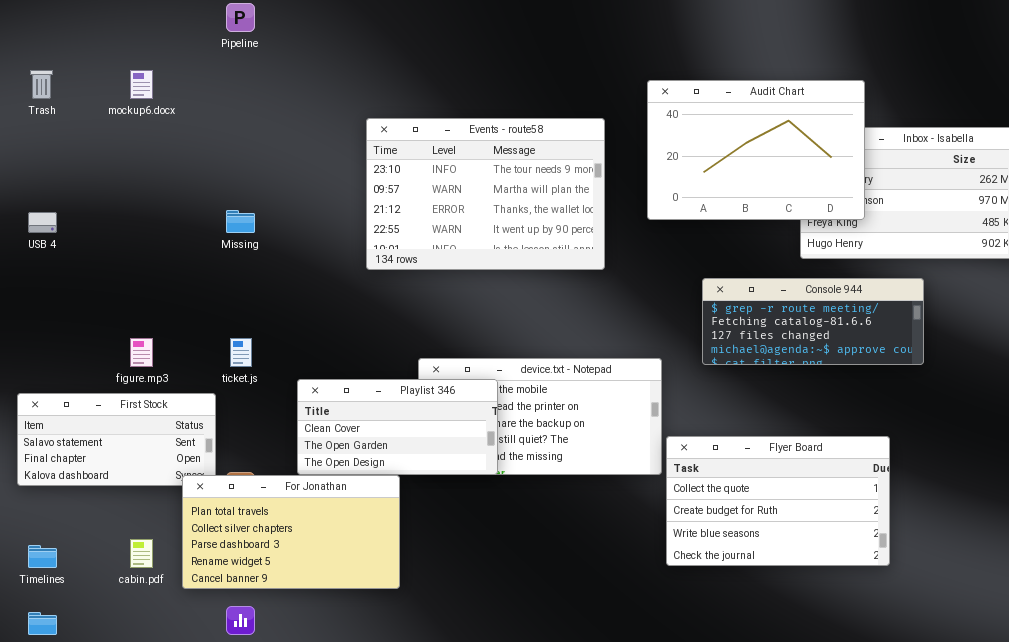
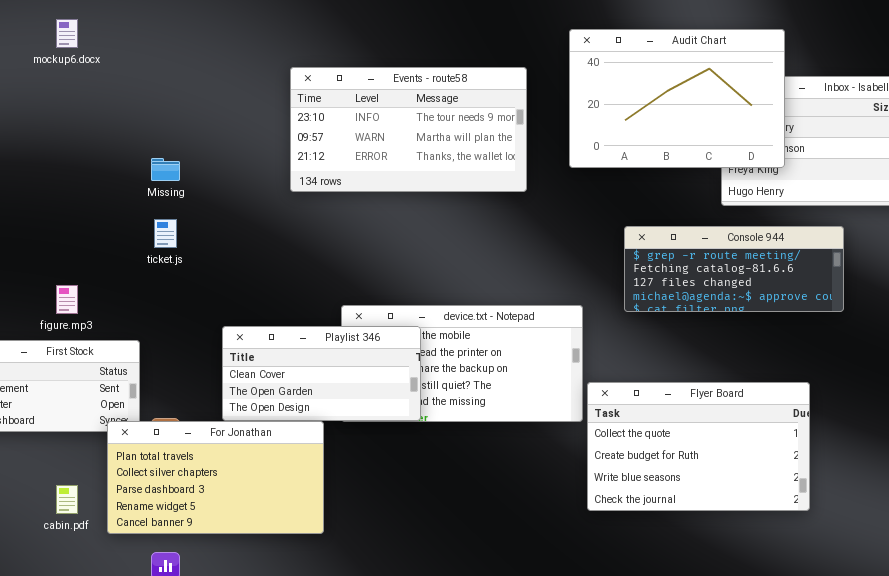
Events - route58: [366,118,605,270] -> [290,67,527,192], resized
ticket.js: [230,338,252,367] -> [154,219,177,248], moved

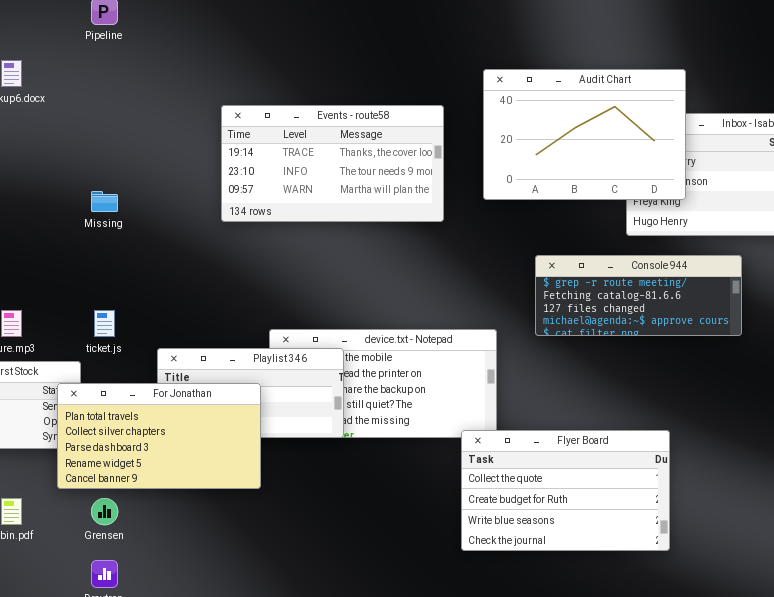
Events - route58: [290,67,527,192] -> [221,105,444,222], scrolled up 1 row
ticket.js: [154,219,177,248] -> [94,310,115,337], moved
Flyer Board: [587,382,810,511] -> [461,430,670,551], moved
For Jonathan: [107,421,324,534] -> [57,383,261,489], moved

